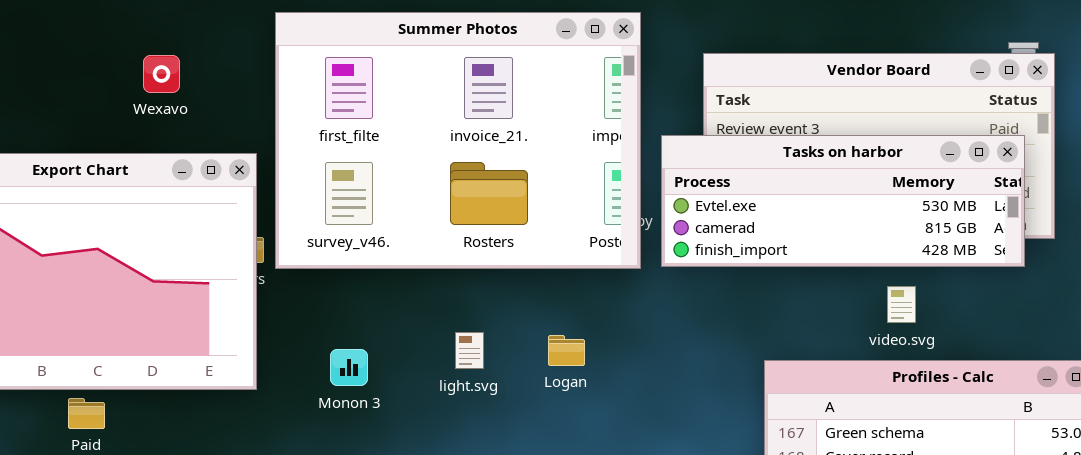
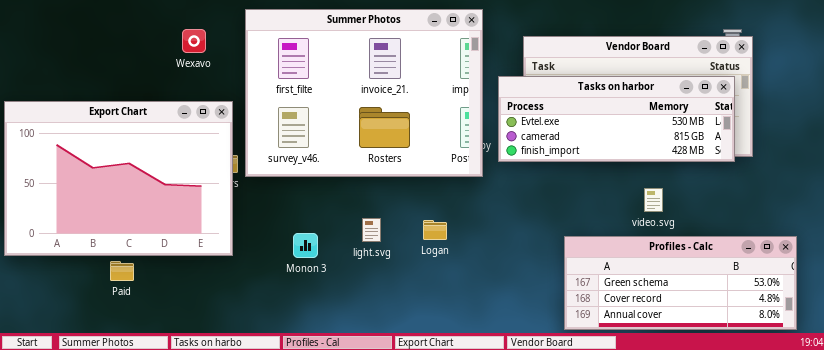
Wexavo: [143,55,180,93] -> [182,29,206,53], moved
Tasks on harbor: [661,135,1025,267] -> [498,76,735,162], moved
Monon 3: [330,349,368,386] -> [293,233,318,258], moved

